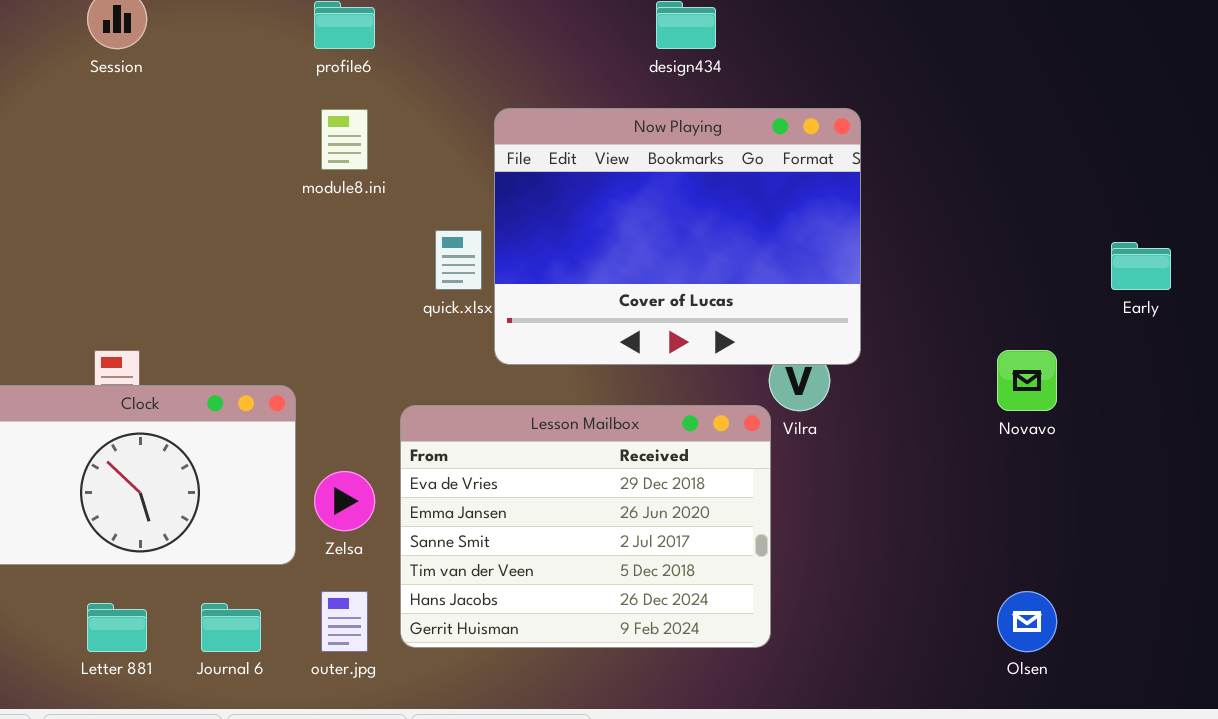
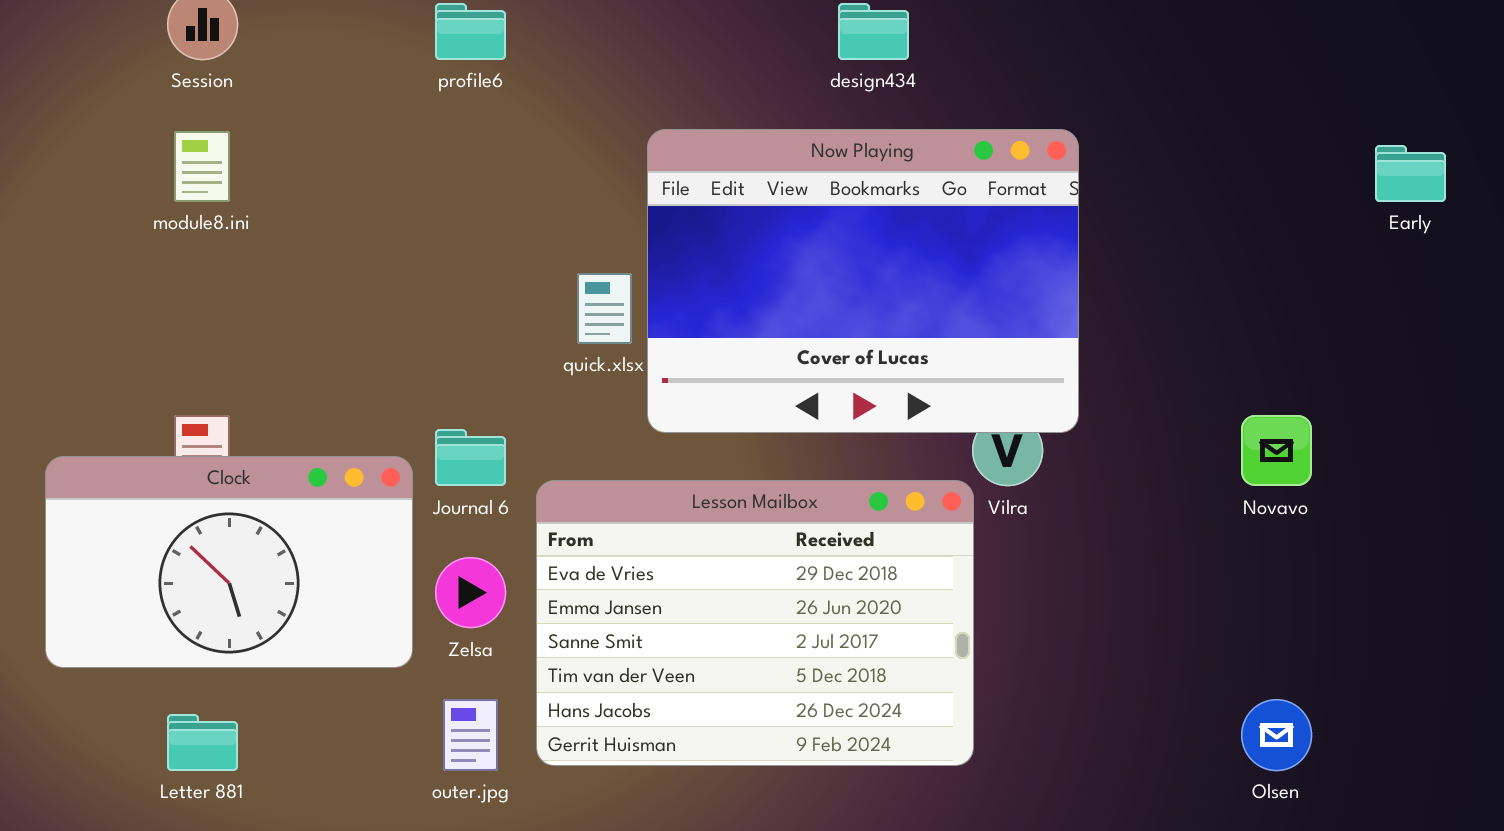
module8.ini: [321,109,368,170] -> [174,131,230,202], moved
Early: [1111,242,1171,290] -> [1375,145,1446,202], moved
Journal 6: [201,603,261,652] -> [435,429,506,486], moved

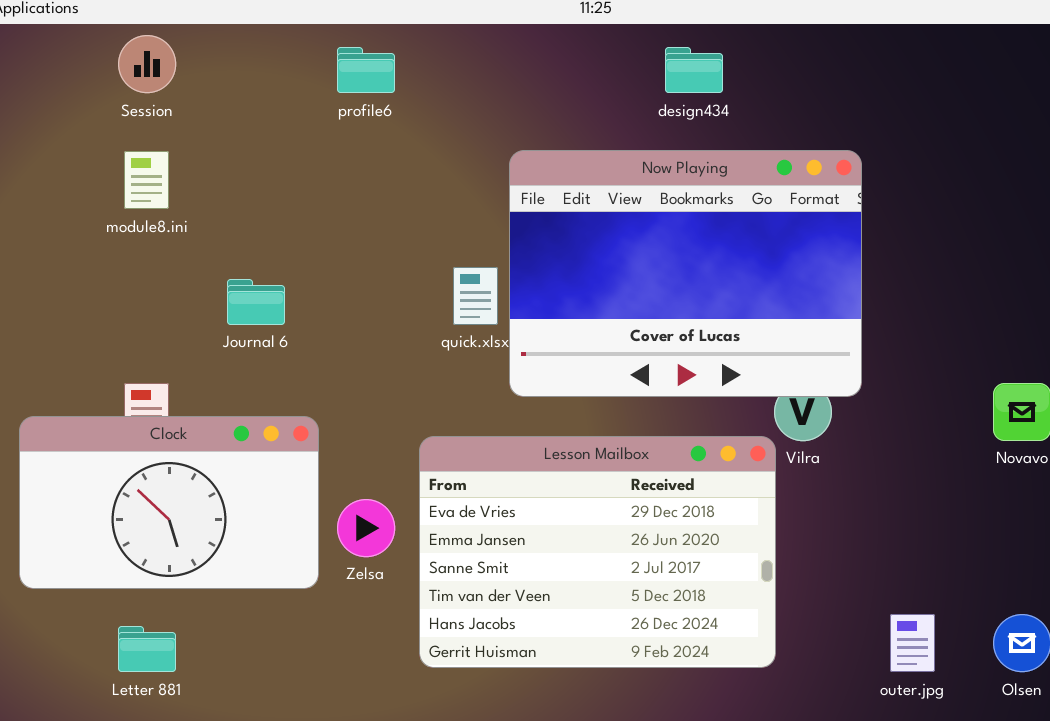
Journal 6: [435,429,506,486] -> [227,279,285,325], moved
outer.jpg: [443,699,498,771] -> [890,614,935,672], moved

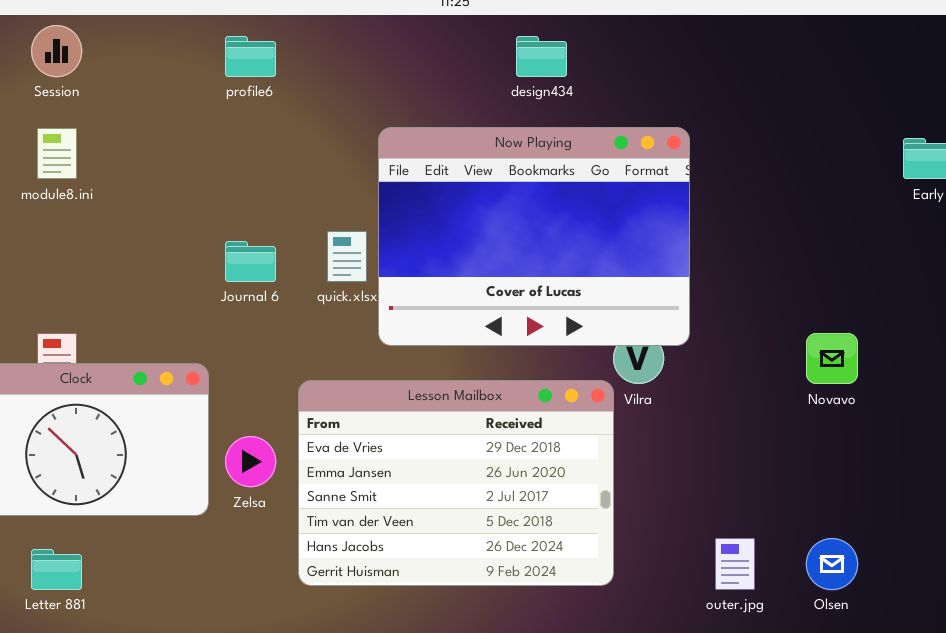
Journal 6: [227,279,285,325] -> [225,241,276,282], moved

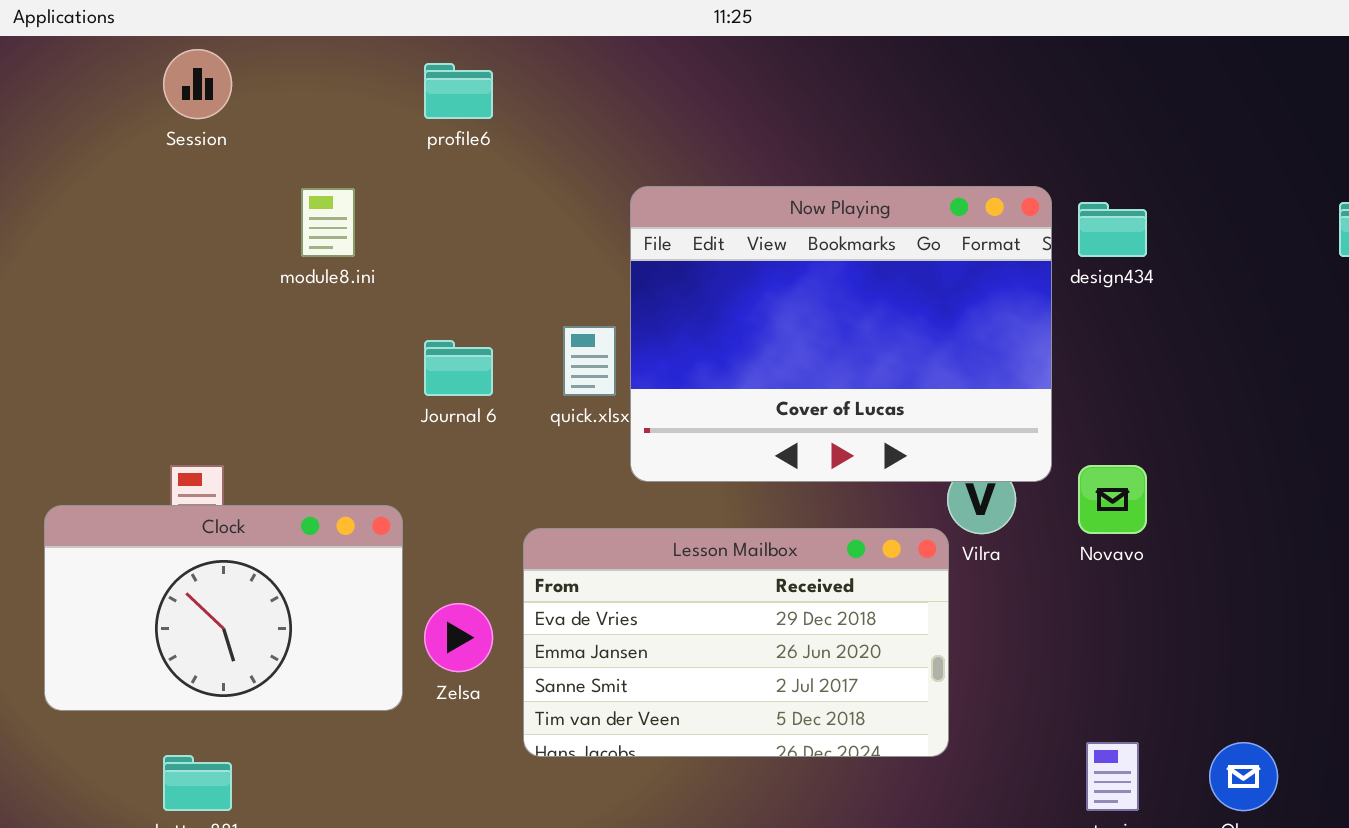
design434: [516,36,567,77] -> [1078,202,1147,257], moved
module8.ini: [37,128,77,179] -> [301,188,355,257], moved
Novavo: [806,333,858,384] -> [1078,465,1147,534], moved
Lesson Mailbox: [298,380,614,586] -> [523,528,949,757], resized

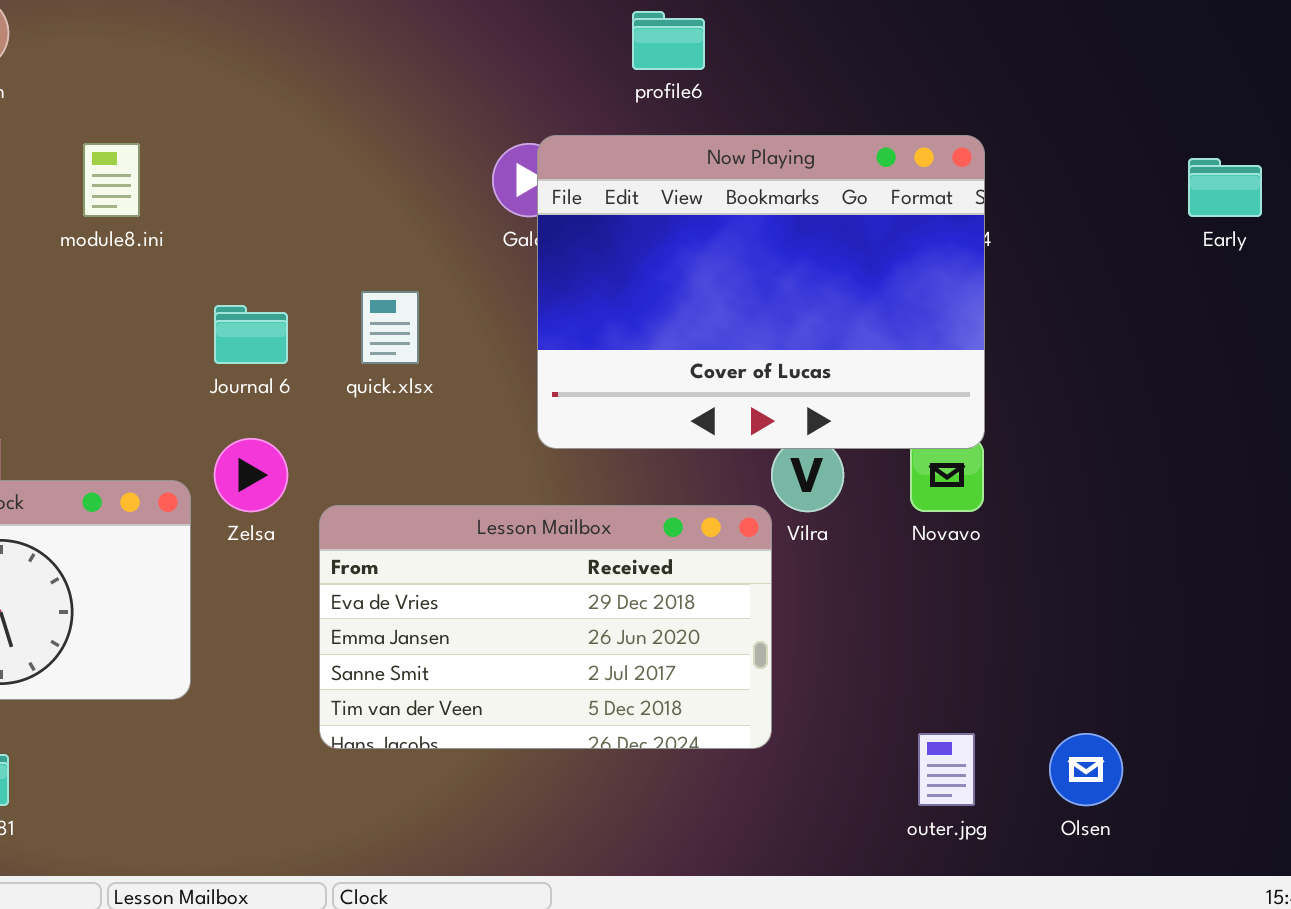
profile6: [424,63,493,119] -> [632,11,705,70], moved
Now Playing: [630,186,1052,482] -> [537,135,985,449], moved
Zelsa: [424,603,493,672] -> [214,438,288,512], moved

